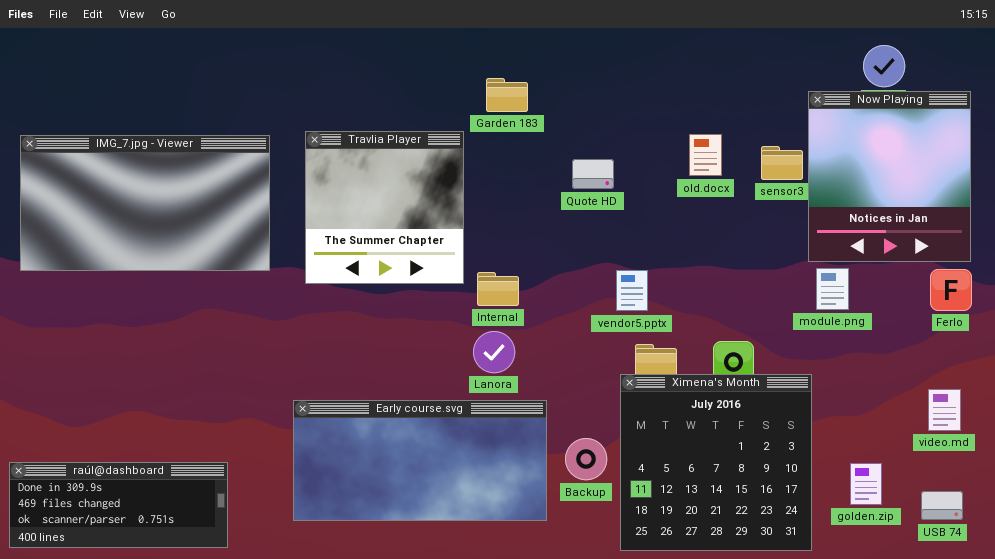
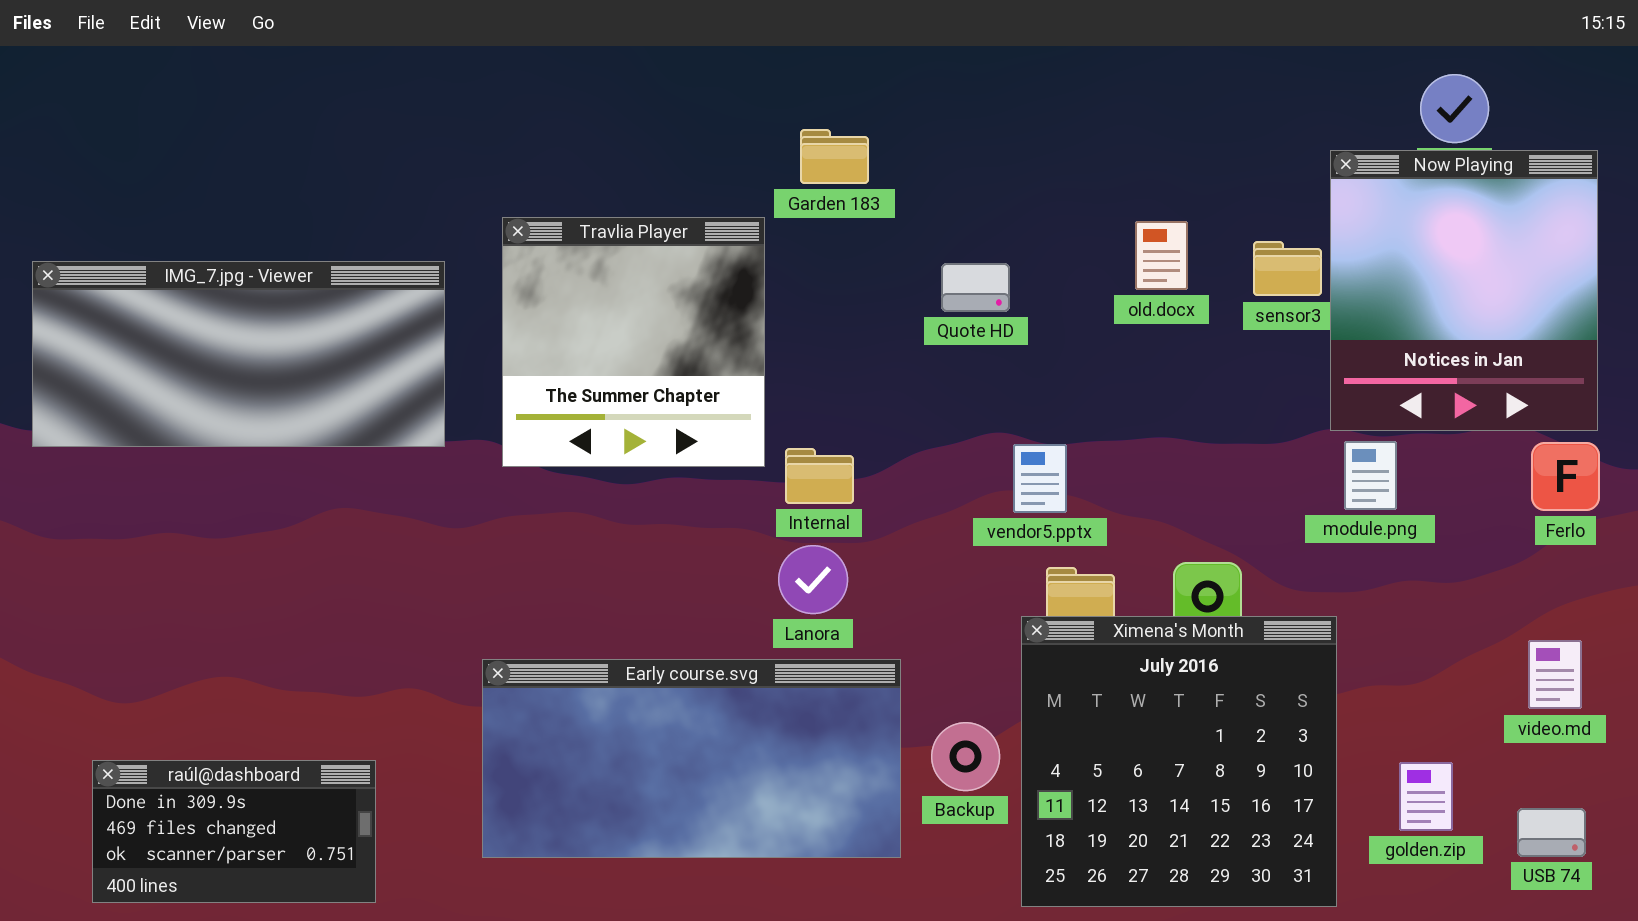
IMG_7.jpg - Viewer: [20,135,270,271] -> [32,261,445,447], resized
raúl@dashboard: [9,462,228,548] -> [92,760,376,903], resized

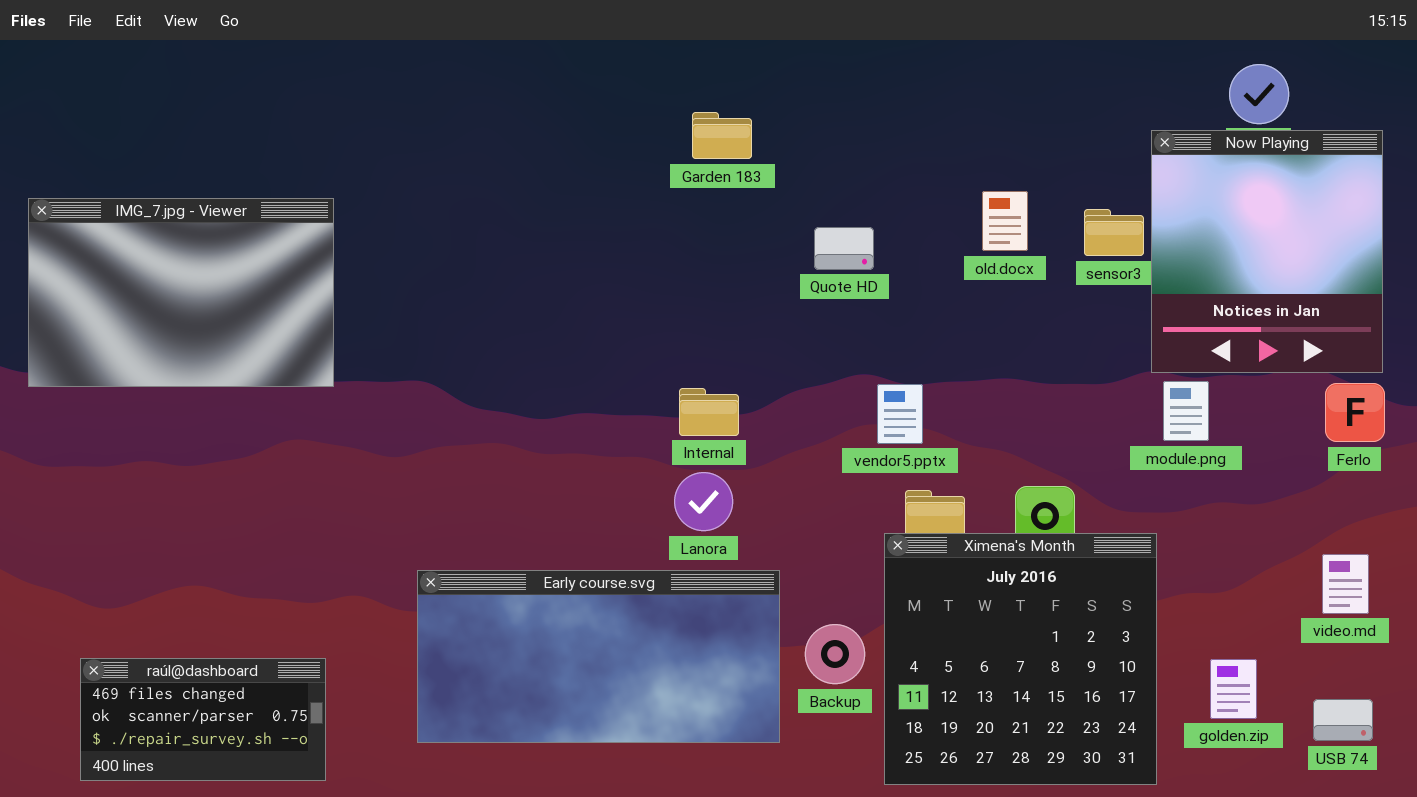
Travlia Player: [502,217,765,467] -> none, closed
IMG_7.jpg - Viewer: [32,261,445,447] -> [28,198,334,387], resized
raúl@dashboard: [92,760,376,903] -> [80,658,326,781], scrolled down 1 row

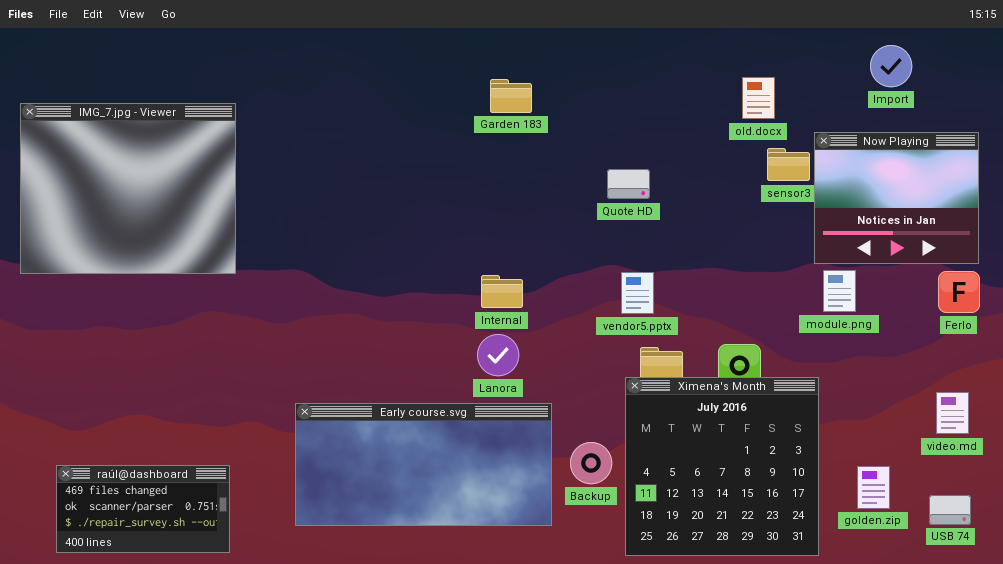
Now Playing: [1151,130,1383,373] -> [814,132,979,264], resized
old.docx: [982,191,1028,251] -> [742,77,775,119], moved
IMG_7.jpg - Viewer: [28,198,334,387] -> [20,103,236,274], resized
Quote HD: [814,227,874,270] -> [607,169,650,199], moved

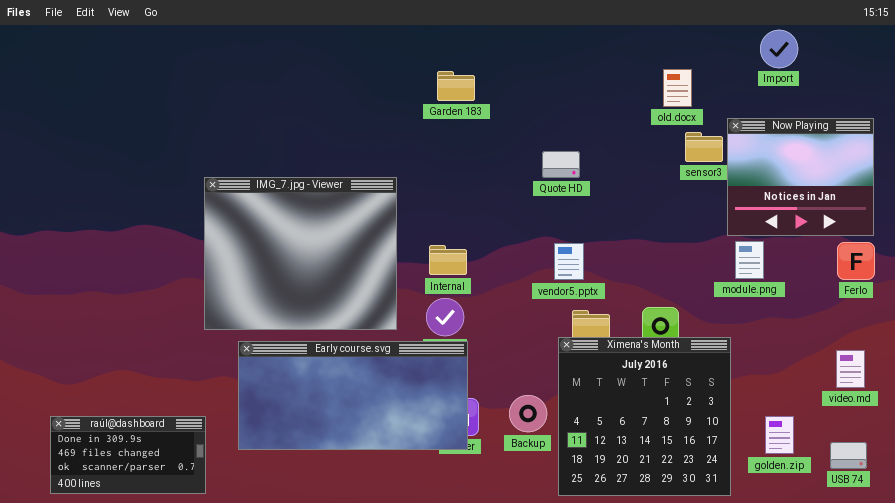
Import: [870,45,912,87] -> [760,30,798,68], moved
IMG_7.jpg - Viewer: [20,103,236,274] -> [204,177,397,330], moved
Early course.svg: [295,403,552,526] -> [238,341,468,450], moved
raúl@dashboard: [56,465,230,553] -> [50,416,206,494], scrolled up 1 row

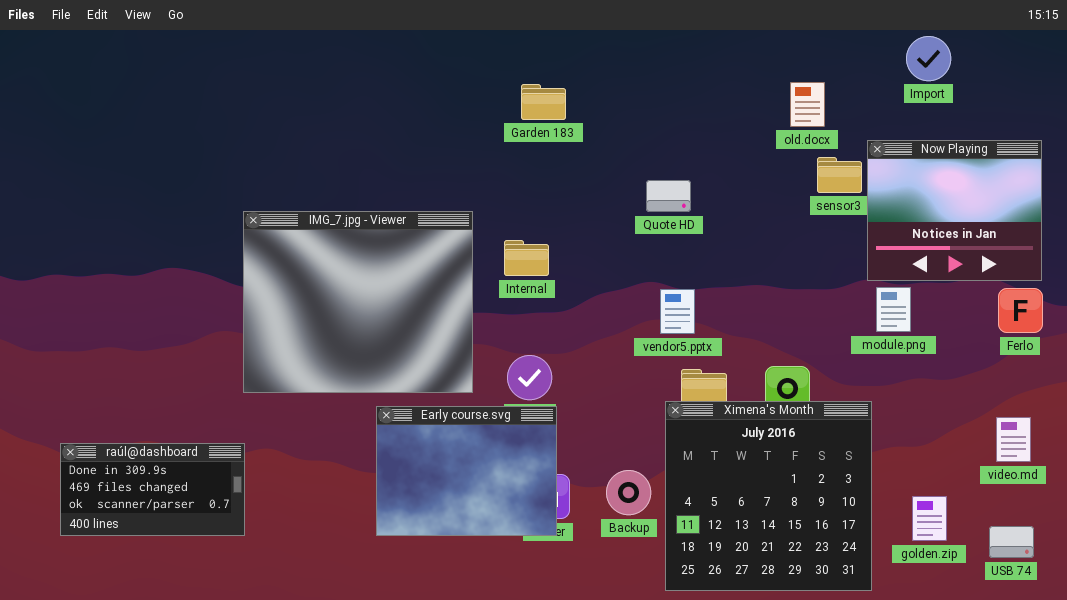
Internal: [429,245,467,275] -> [504,240,549,276], moved
Early course.svg: [238,341,468,450] -> [376,406,557,536], resized
raúl@dashboard: [50,416,206,494] -> [60,443,245,536], moved

